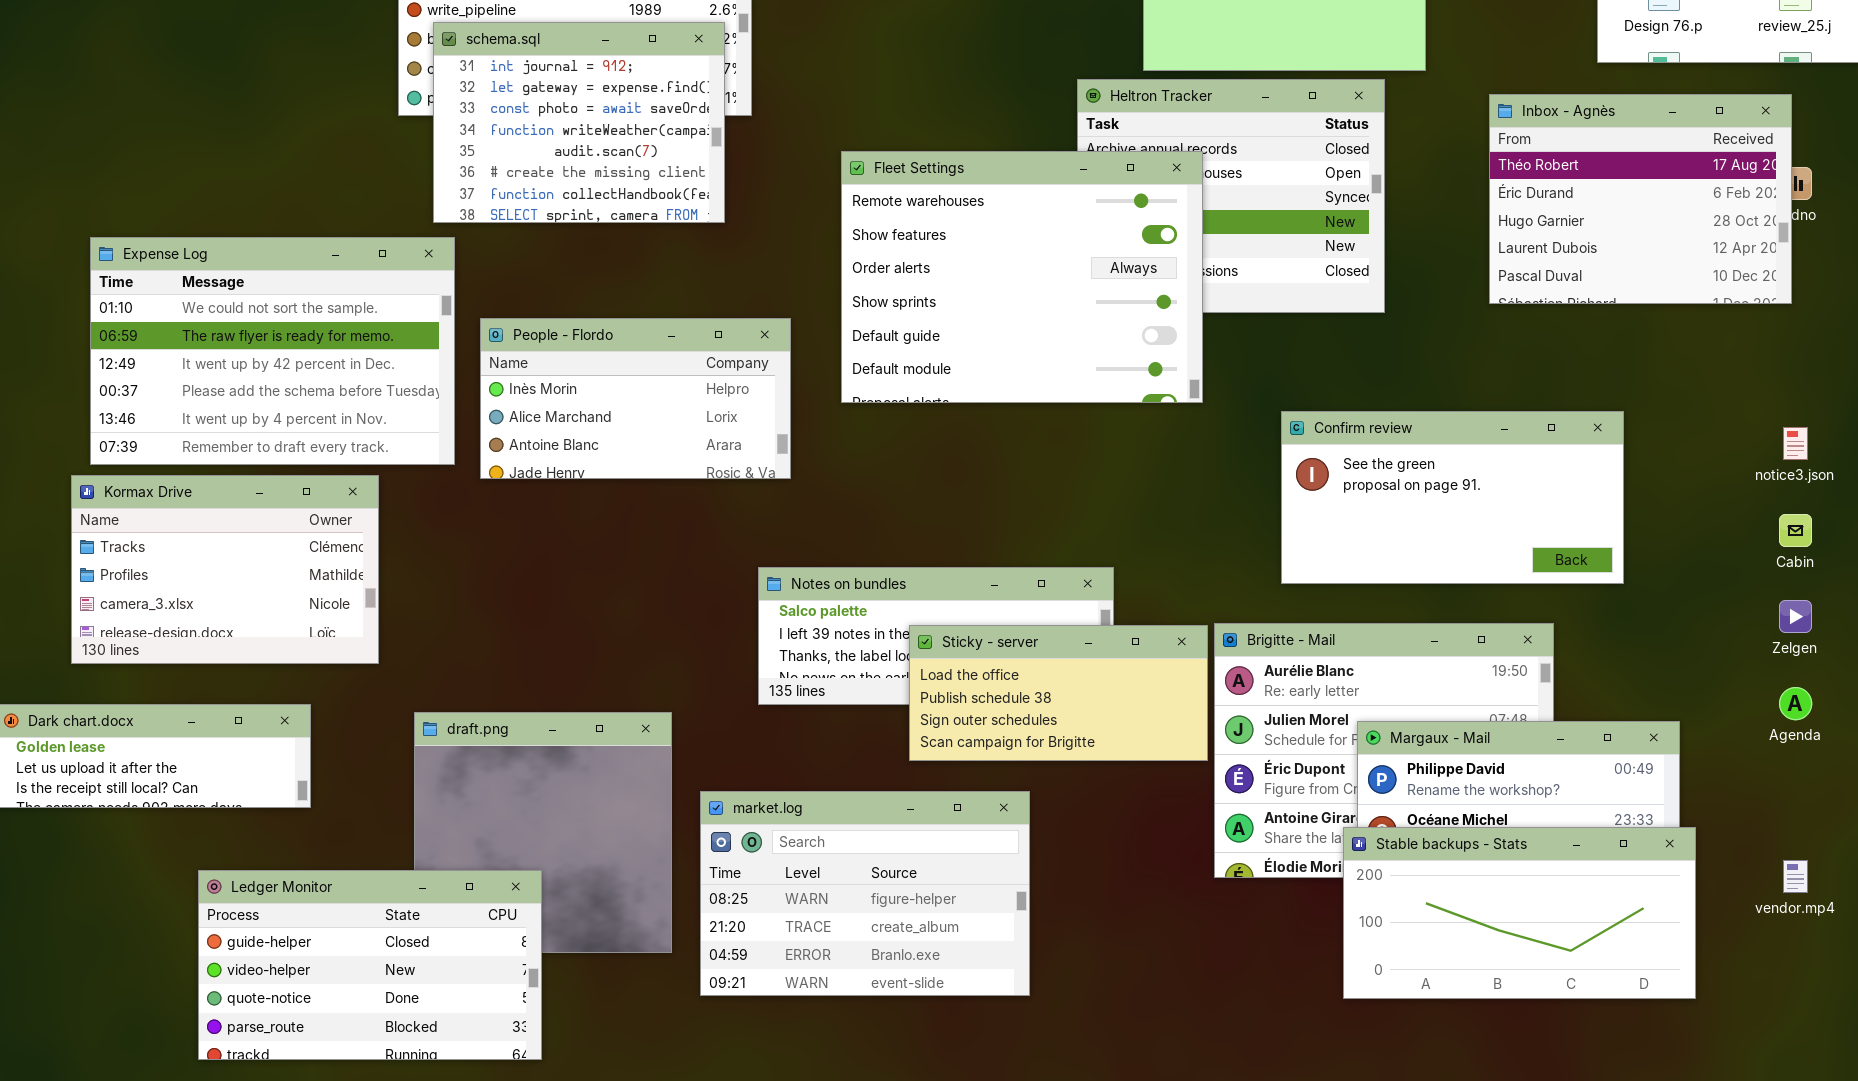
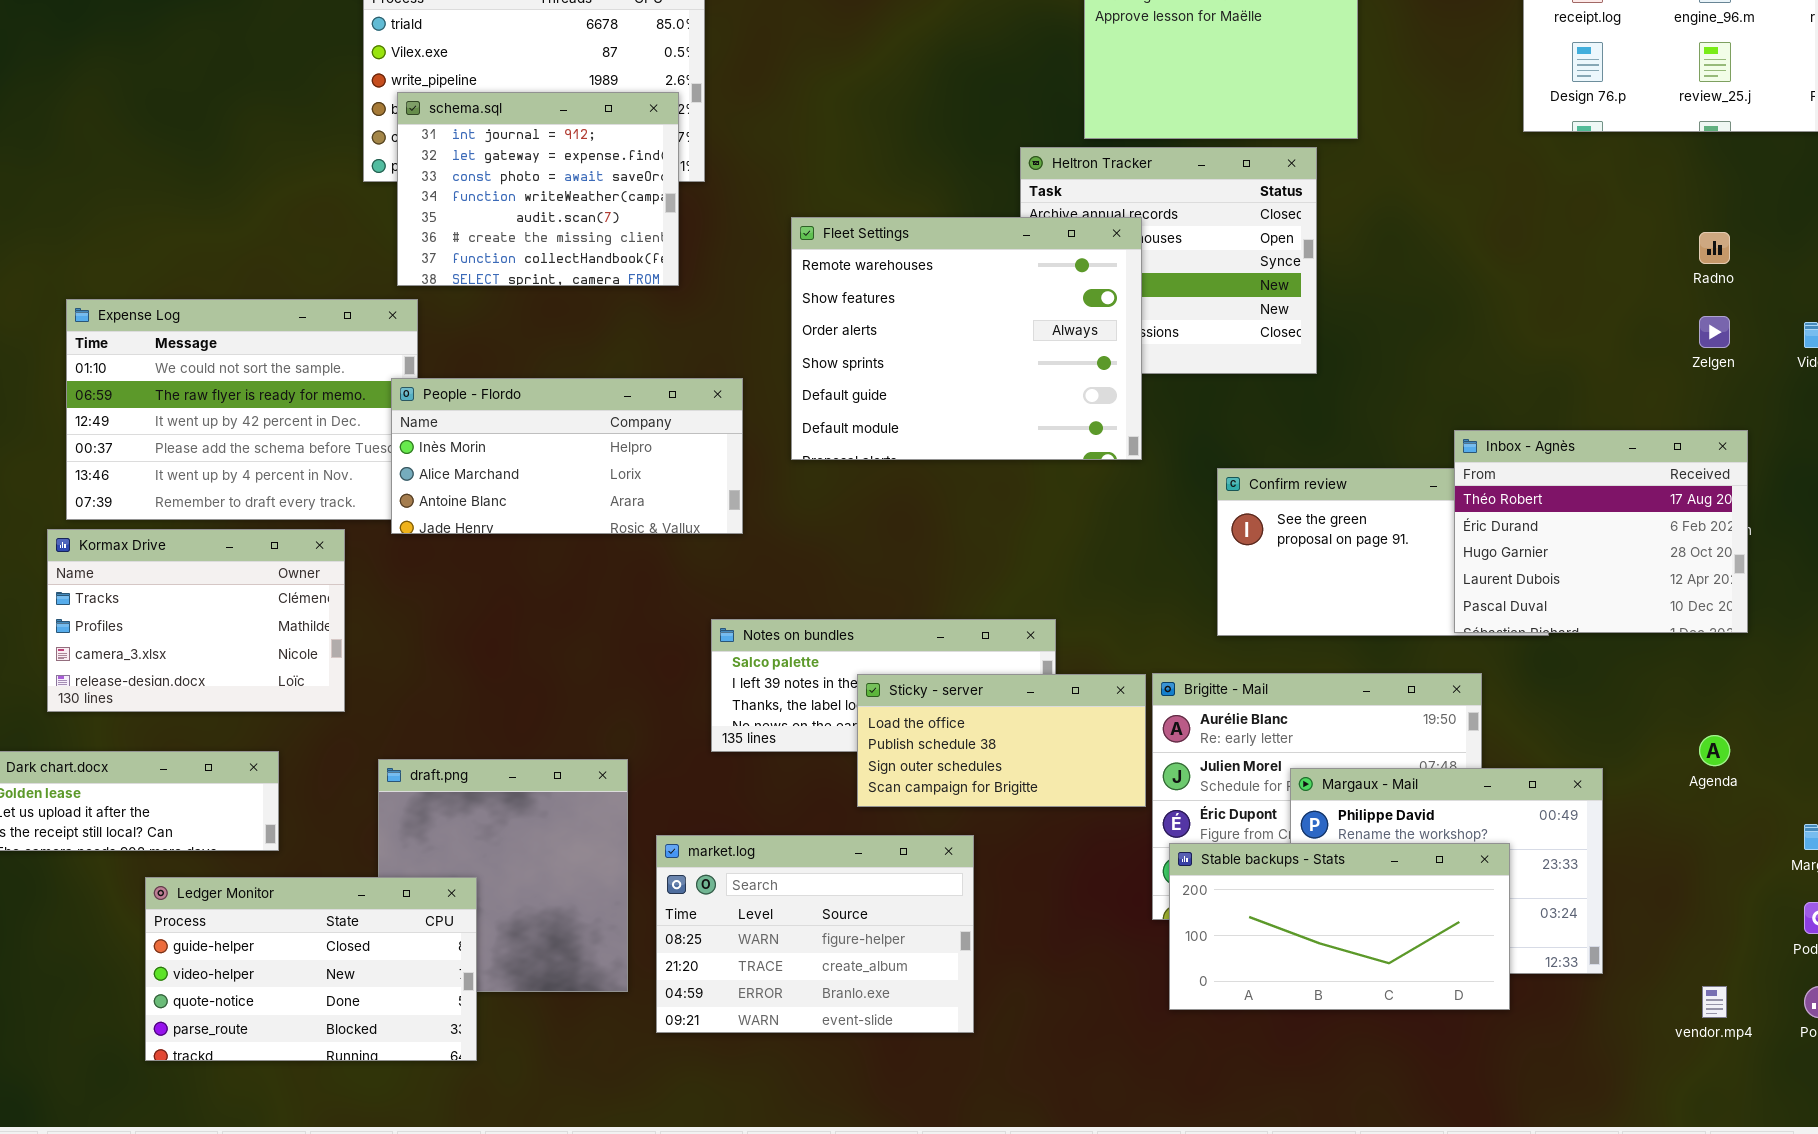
Inbox - Agnès: [1489,94,1792,304] -> [1454,430,1748,633], moved
People - Flordo: [480,318,791,479] -> [391,378,743,534], resized
Zelgen: [1779,600,1812,633] -> [1699,316,1730,348], moved
Stable backups - Stats: [1343,827,1696,999] -> [1169,843,1510,1010], moved
vendor.mp4: [1783,860,1808,893] -> [1702,986,1727,1018], moved
Ledger Monitor: [198,870,542,1060] -> [145,877,477,1061], moved

